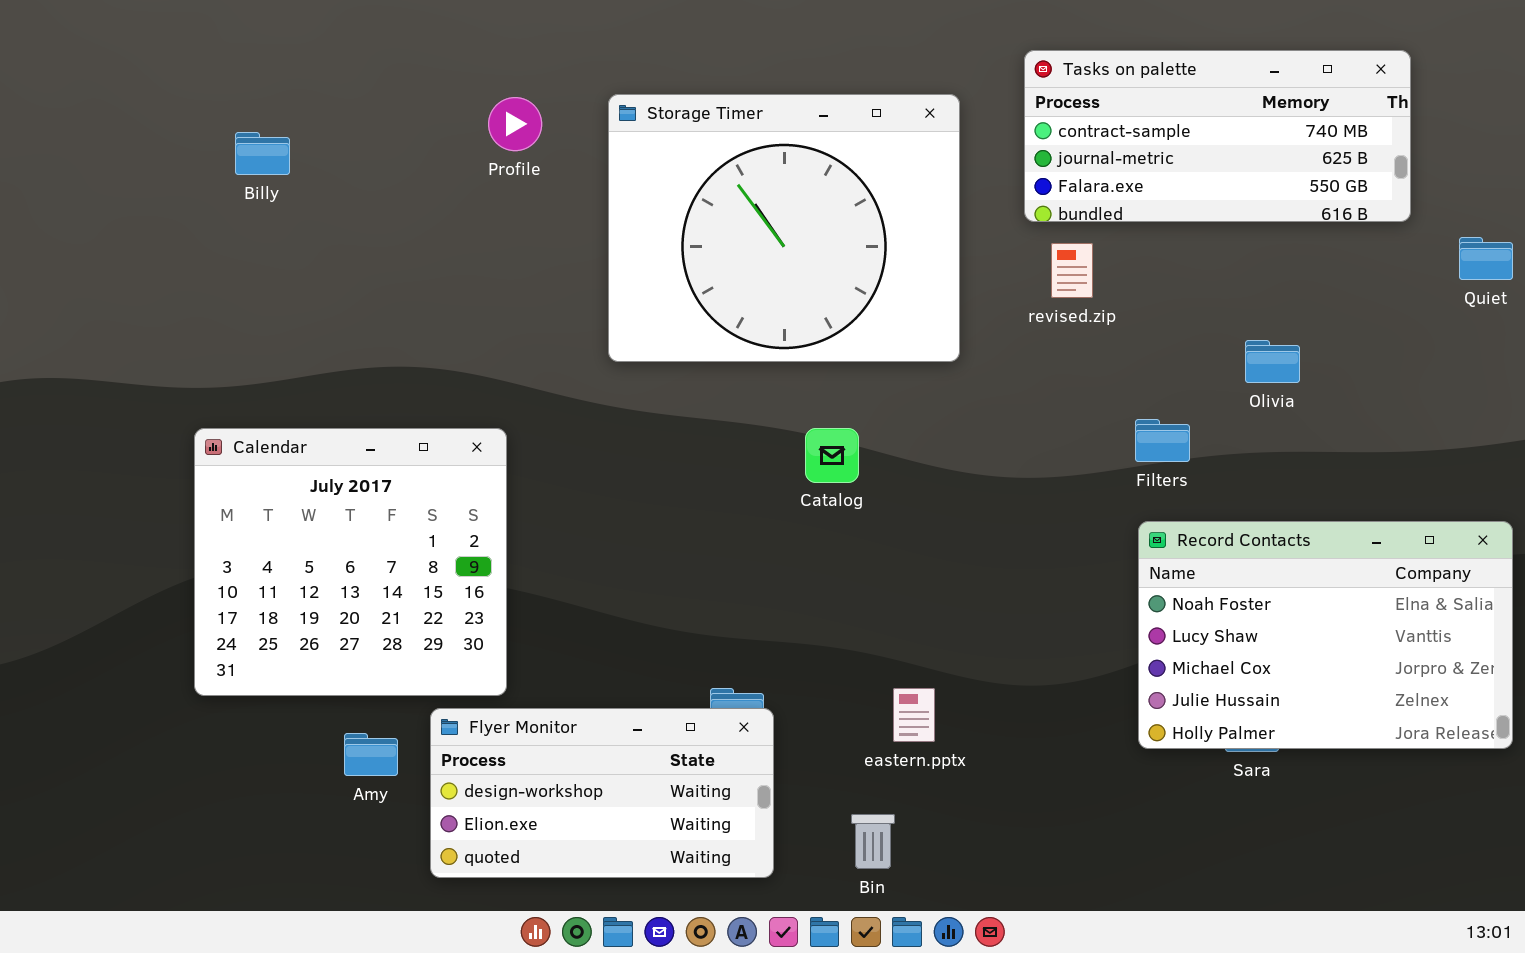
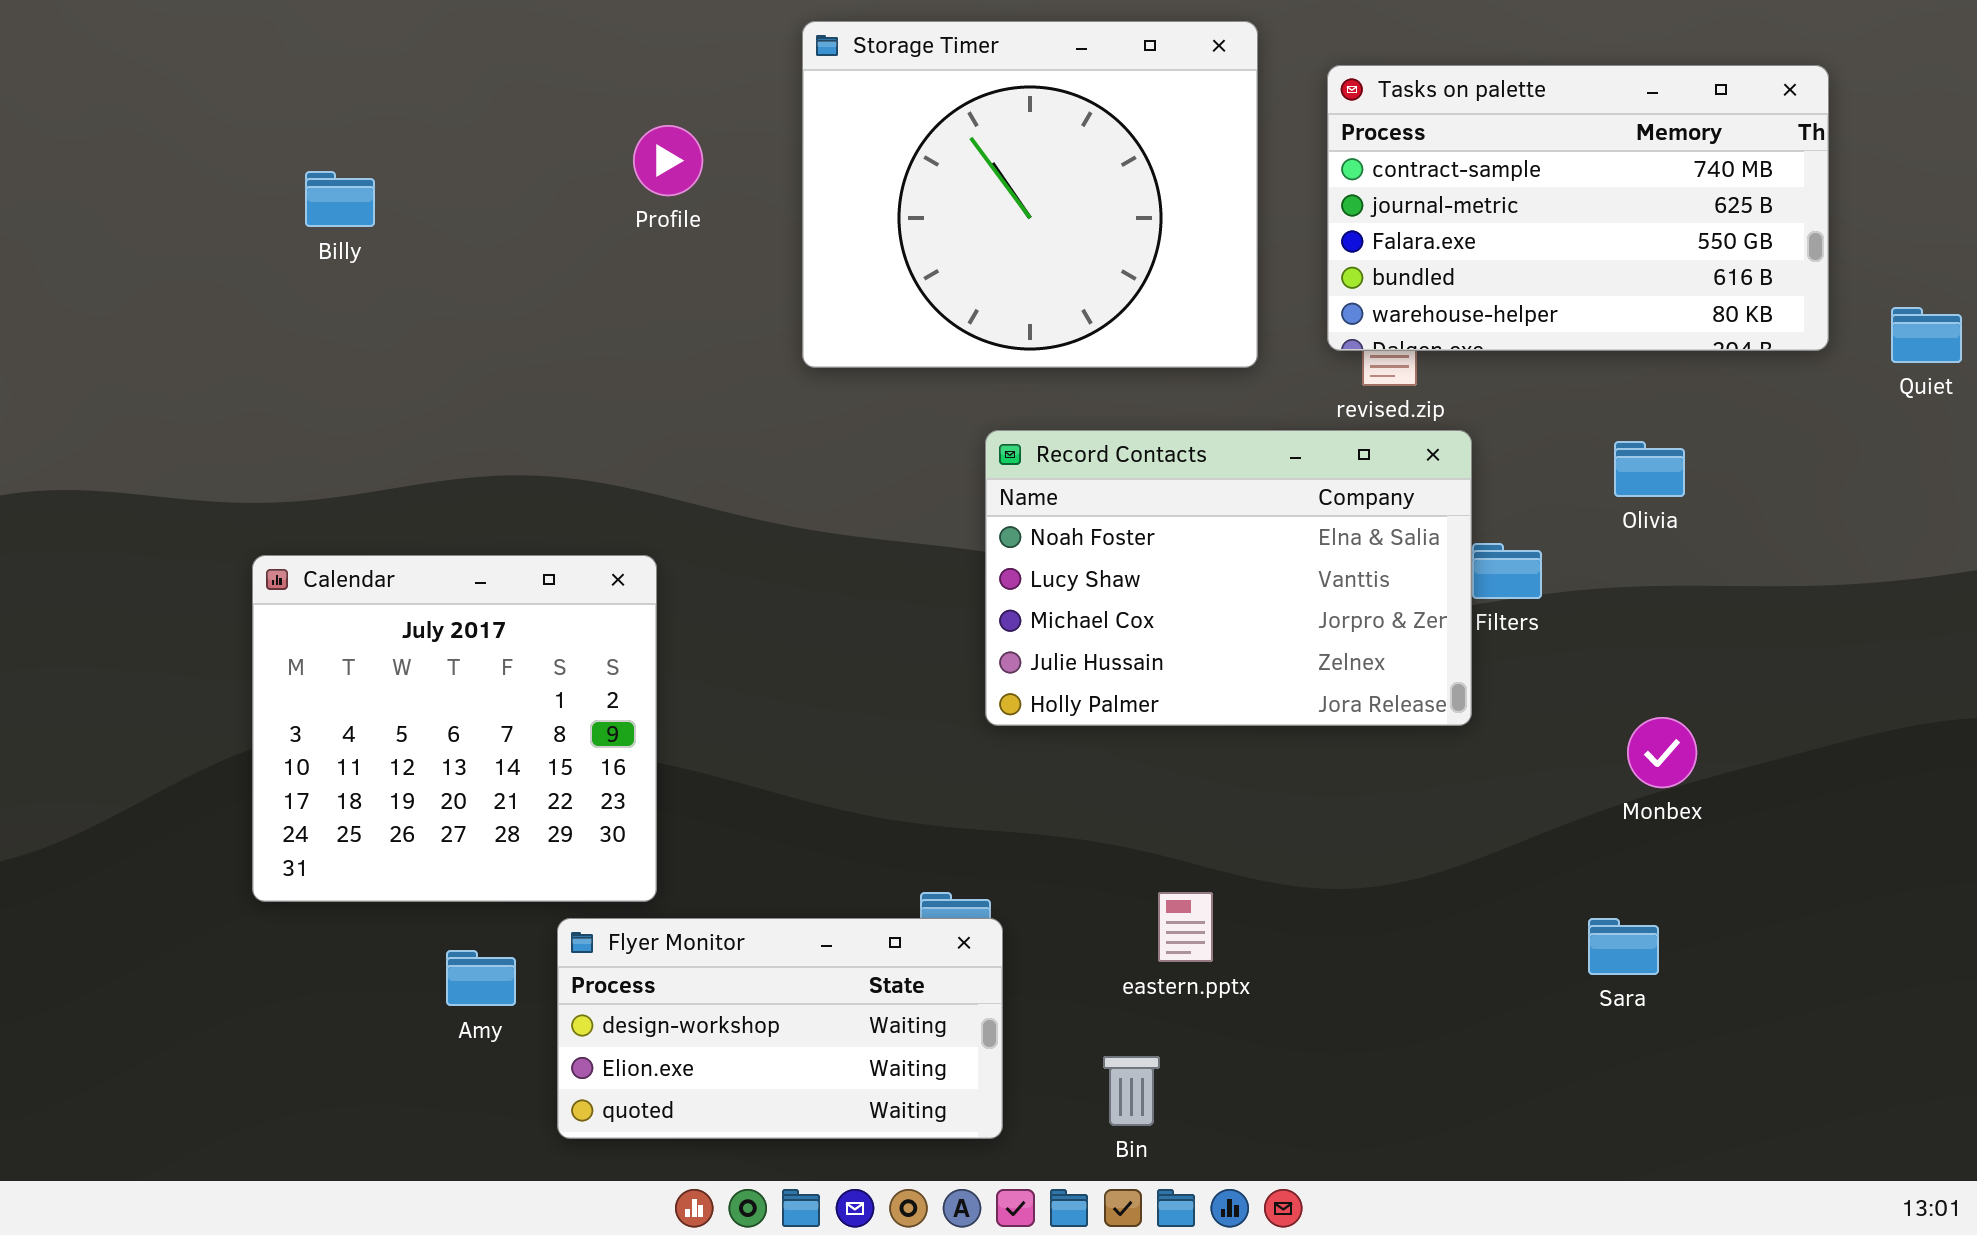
Tasks on palette: [1024,50,1411,222] -> [1327,65,1829,351], resized
Storage Timer: [608,94,960,362] -> [802,21,1258,368], moved
Record Contacts: [1138,521,1513,749] -> [985,430,1472,726], moved

